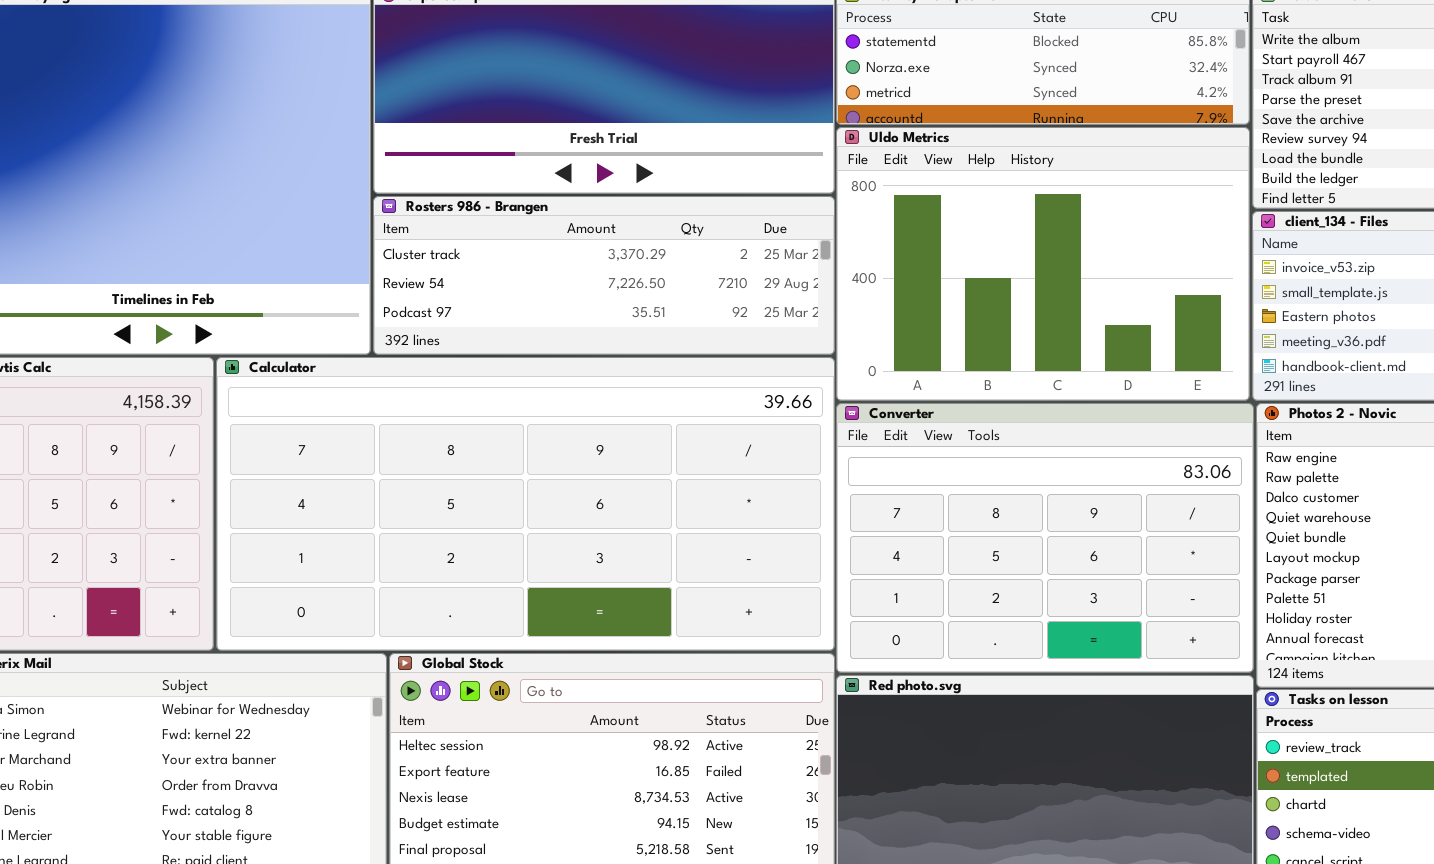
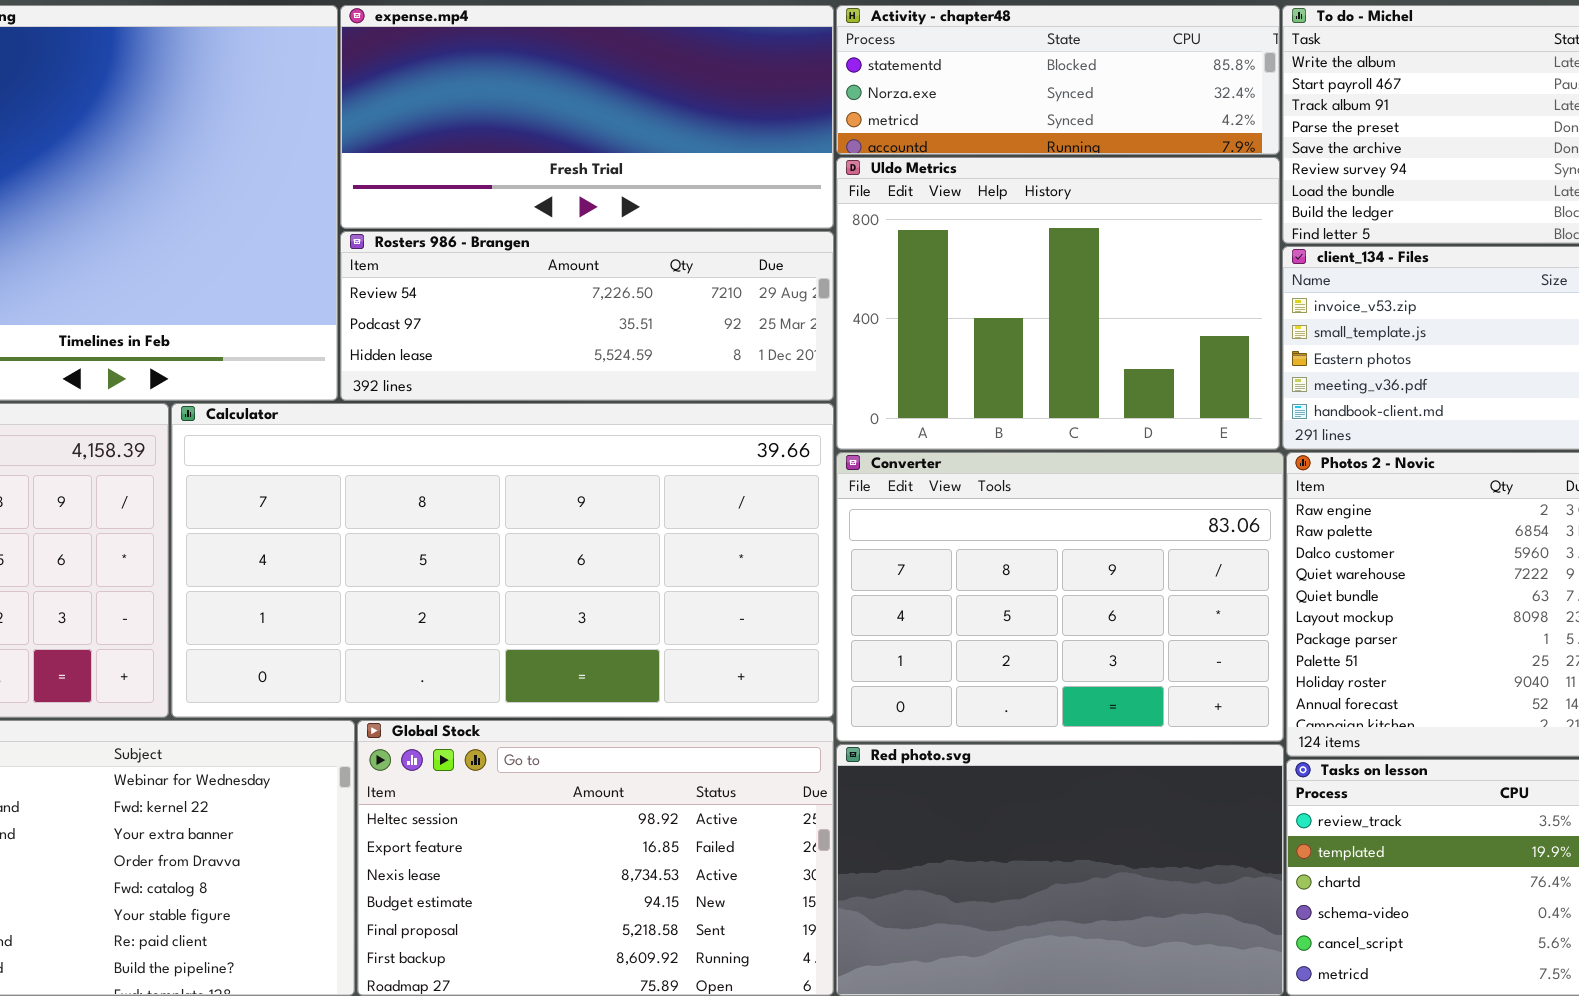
Rosters 986 - Brangen: [373,196,835,355] -> [340,231,834,401], scrolled down 1 row

